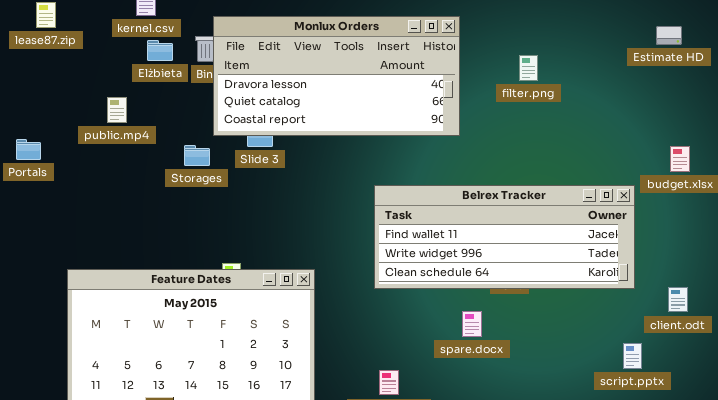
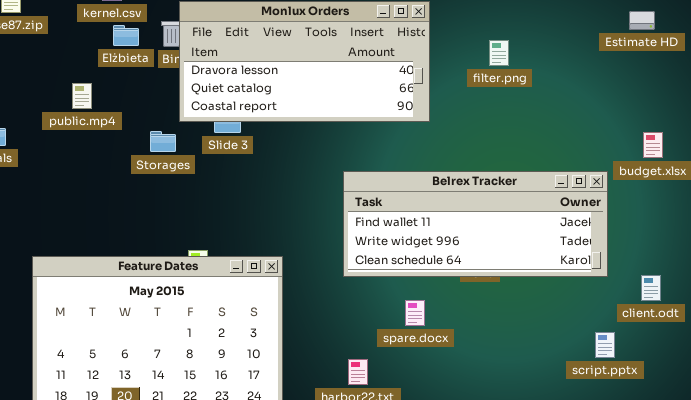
spare.docx: [462,311,482,337] -> [405,300,425,326], moved

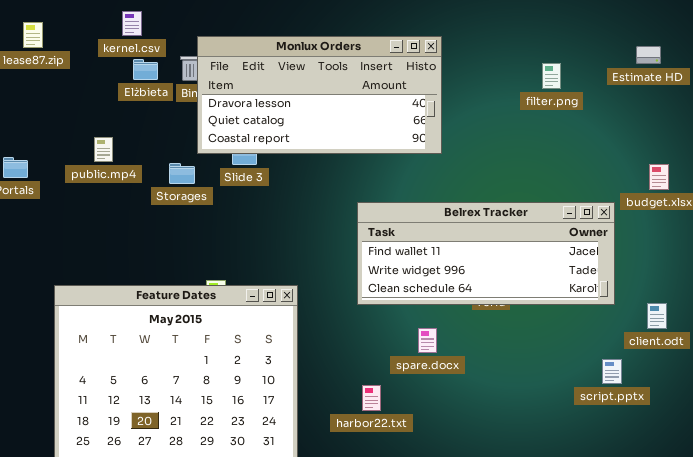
filter.png: [489,40,509,66] -> [542,63,561,89], moved
public.mp4: [72,83,92,109] -> [94,137,113,162], moved

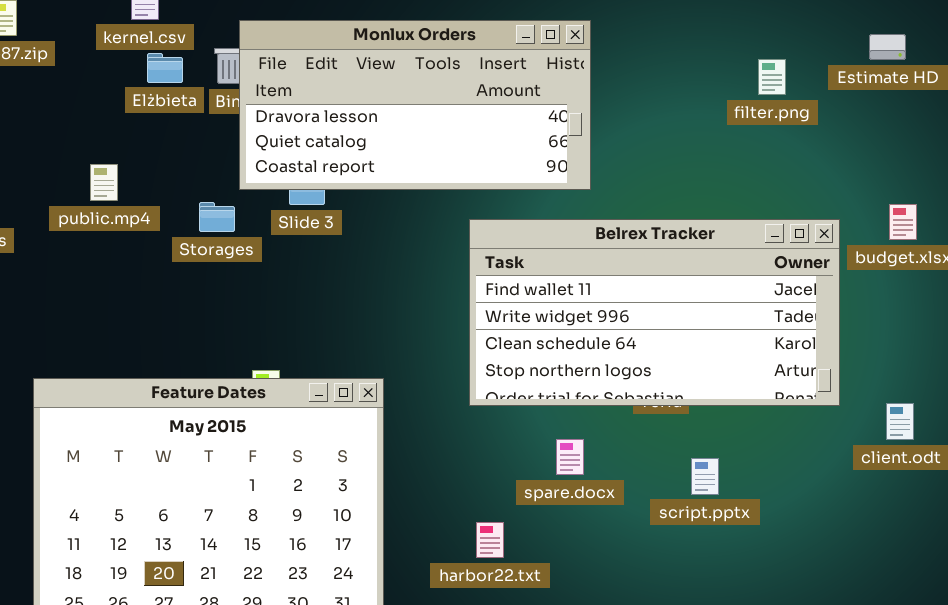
filter.png: [542,63,561,89] -> [758,59,786,95], moved
Belrex Tracker: [357,202,615,305] -> [469,219,840,406], resized
script.pptx: [602,359,622,384] -> [691,458,719,495], moved

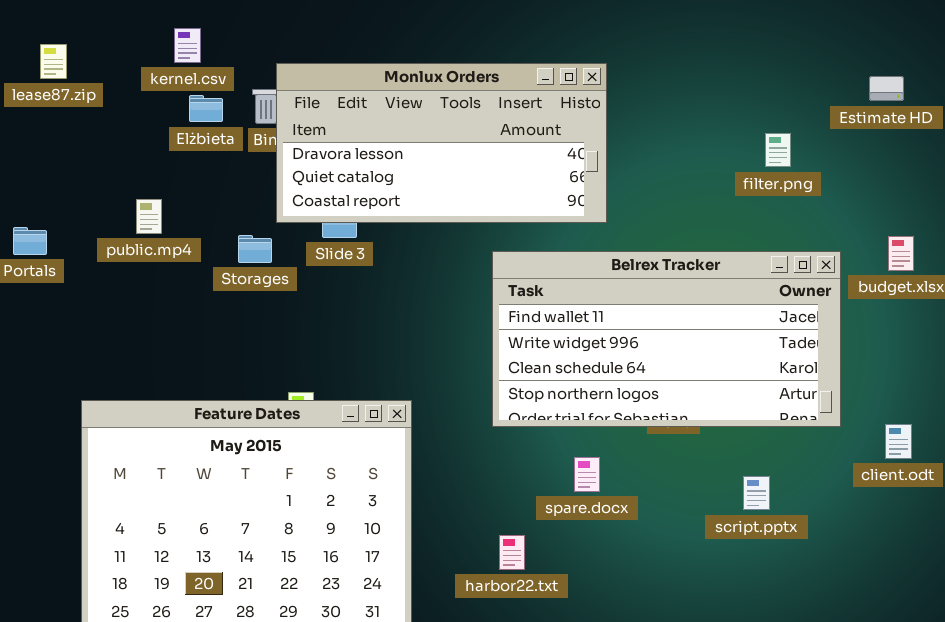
filter.png: [758,59,786,95] -> [765,133,791,167], moved
script.pptx: [691,458,719,495] -> [743,476,770,510], moved

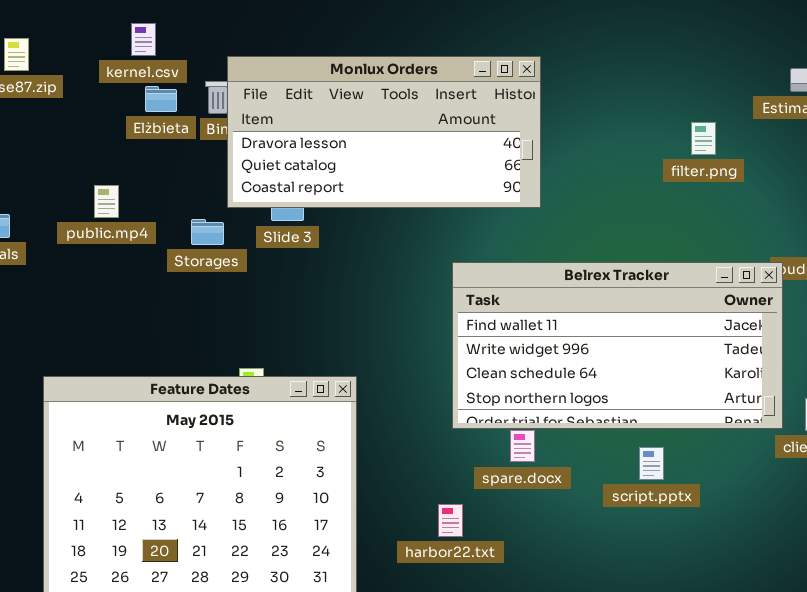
Belrex Tracker: [492,251,841,427] -> [452,262,783,429], moved
script.pptx: [743,476,770,510] -> [639,447,664,480], moved

